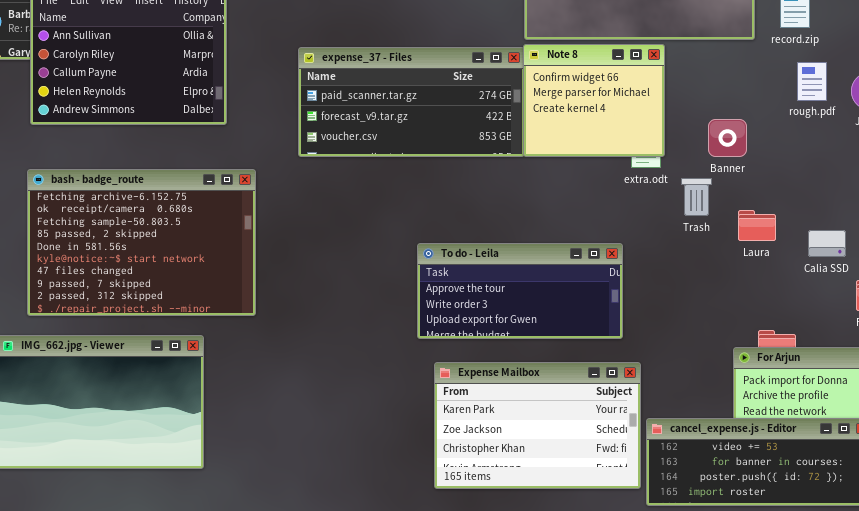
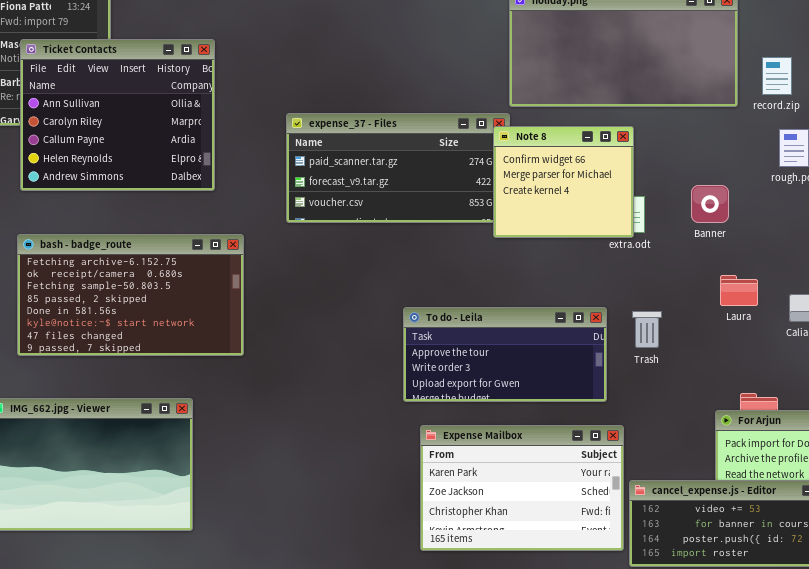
Note 8: [523,44,665,157] -> [493,126,634,238], moved
bash - badge_route: [27,169,256,316] -> [17,234,244,356], resized
Trash: [681,178,712,216] -> [632,311,662,348], moved

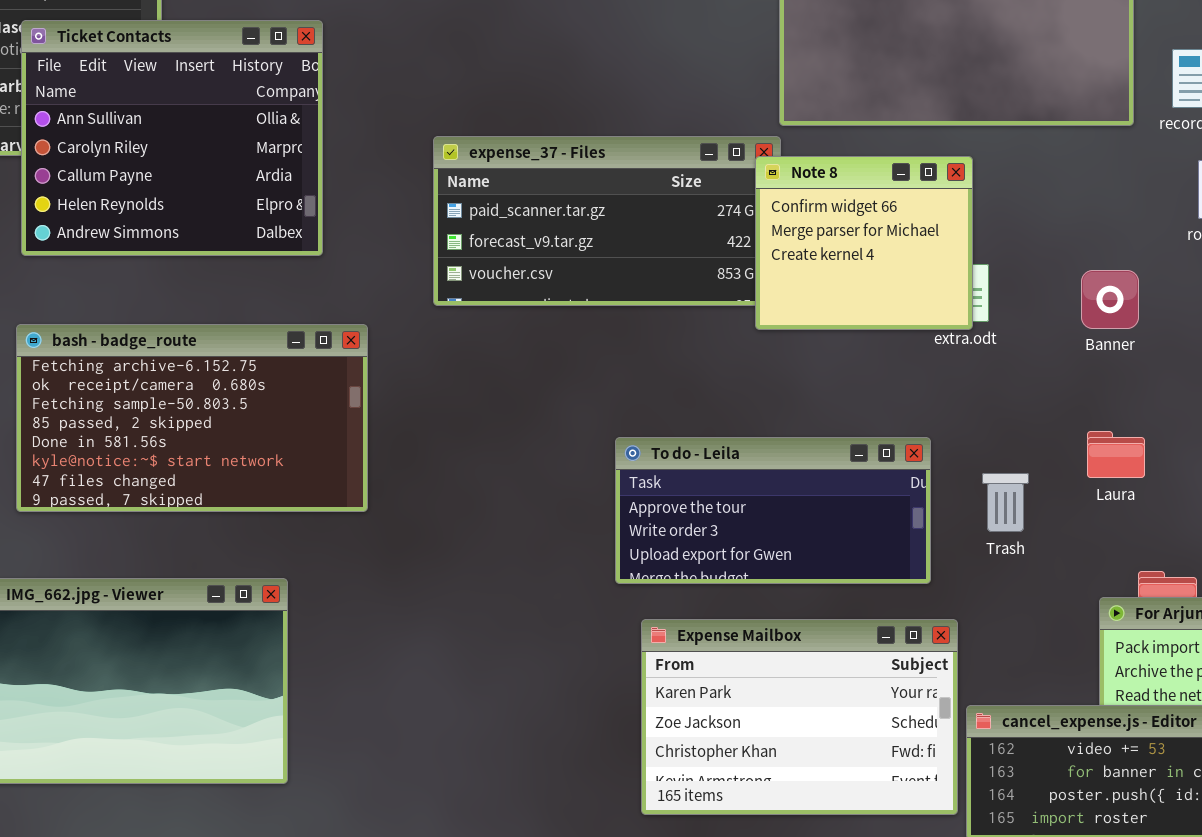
Banner: [691,185,729,223] -> [1081,270,1139,329], moved
Laura: [720,275,758,306] -> [1087,431,1145,478], moved
Trash: [632,311,662,348] -> [982,473,1029,532], moved

